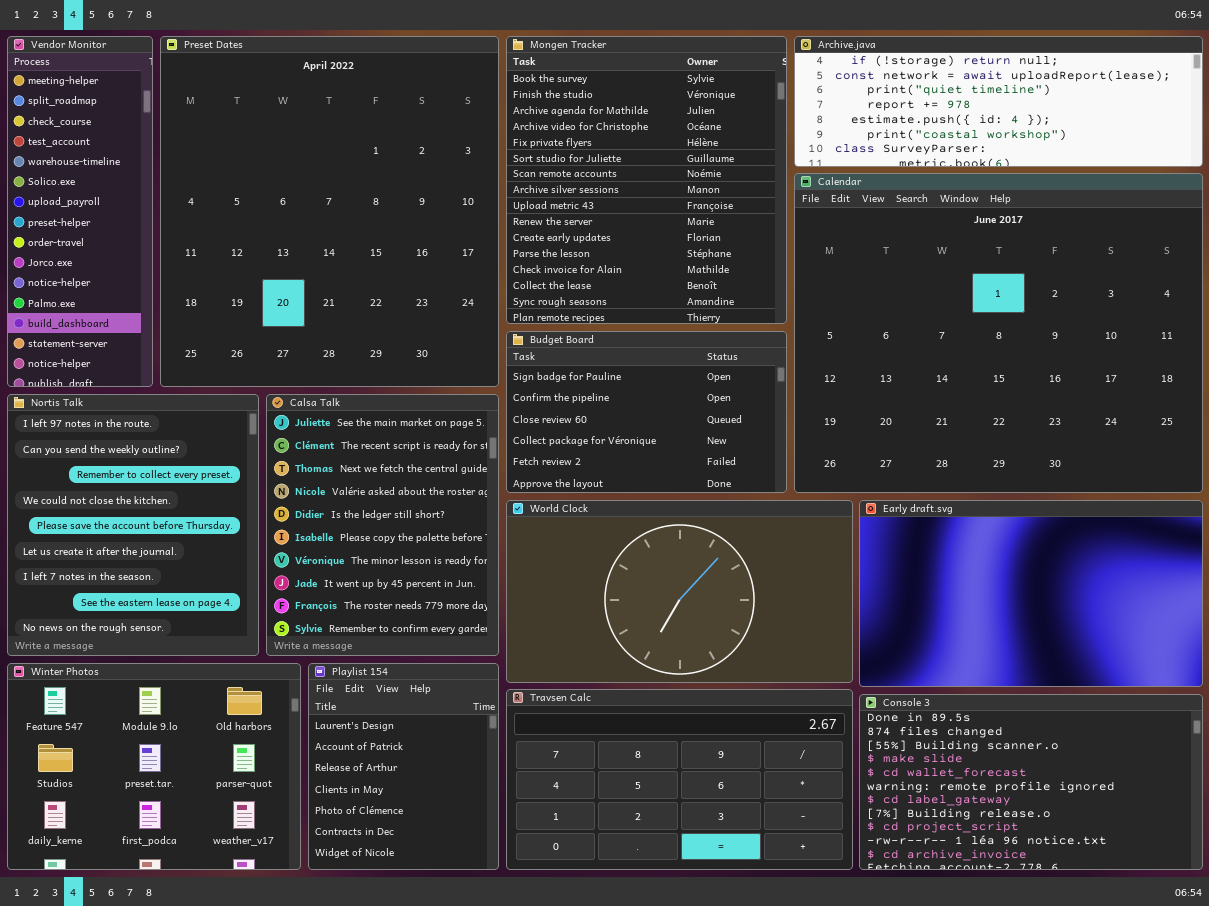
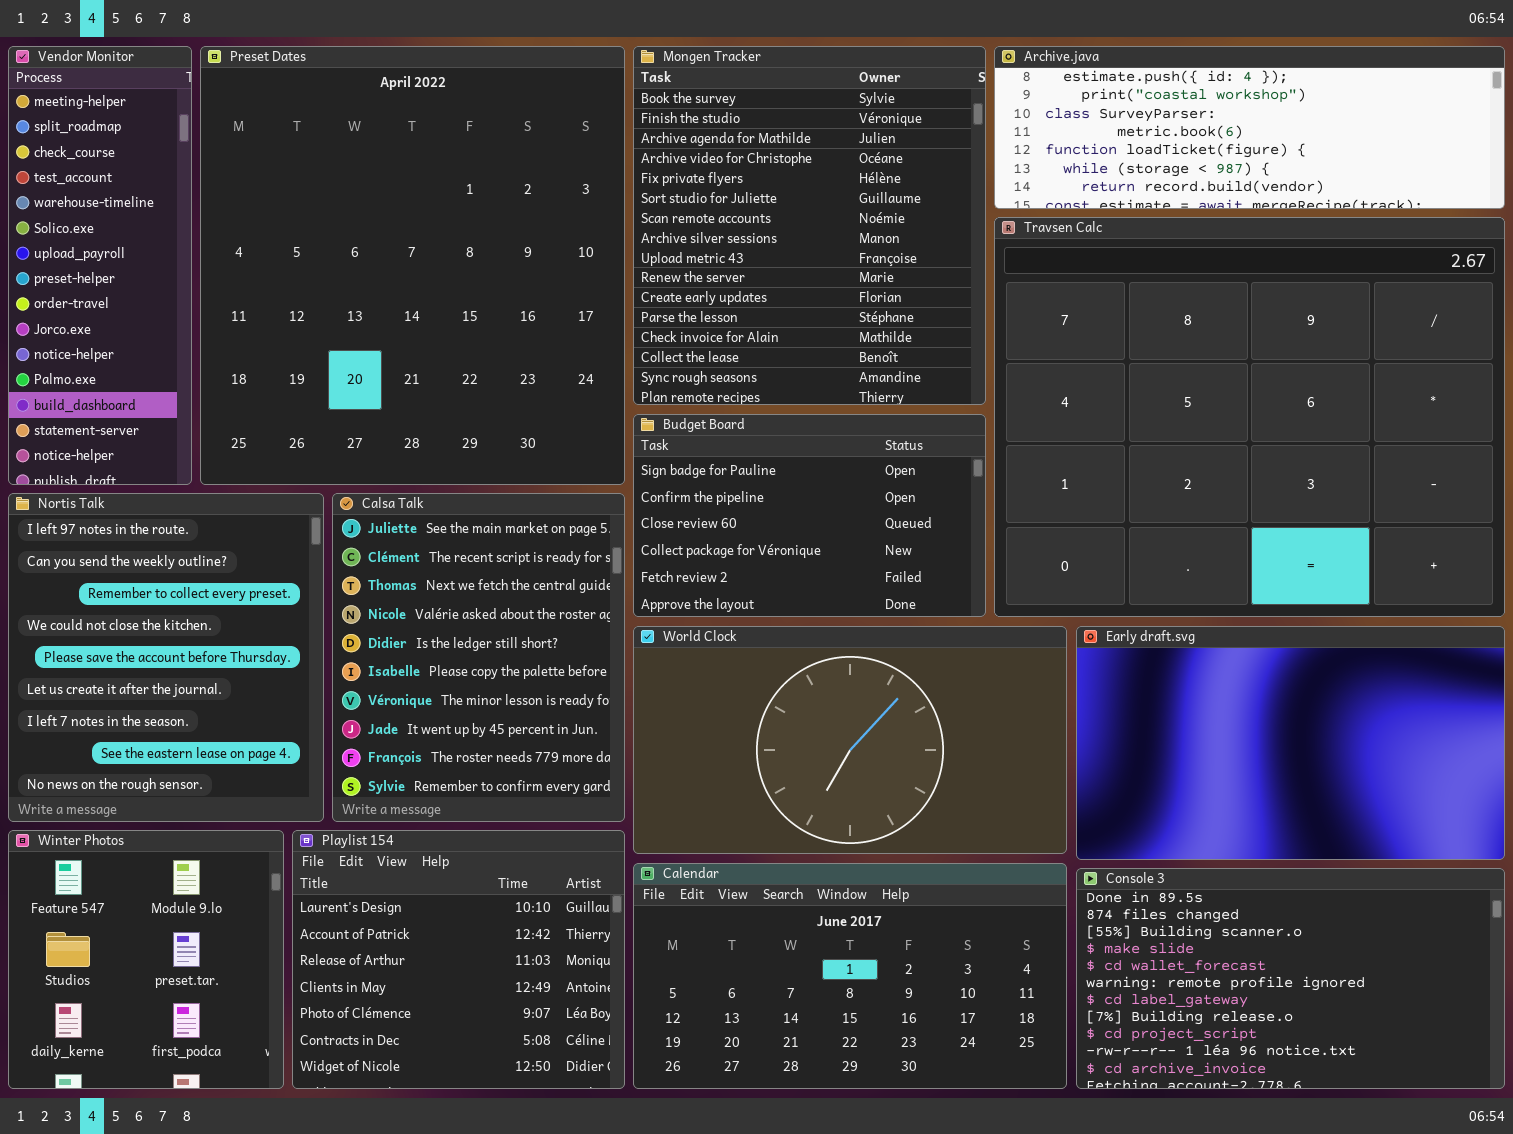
Archive.java: [794,36,1203,167] -> [994,46,1505,209], scrolled down 4 rows
Calendar: [794,173,1203,493] -> [633,863,1067,1089], moved, resized
Winter Photos: [7,663,301,870] -> [8,830,284,1089], resized
Playlist 154: [308,663,499,870] -> [292,830,625,1089], resized
Travsen Calc: [506,689,853,870] -> [994,217,1505,617], moved, resized

